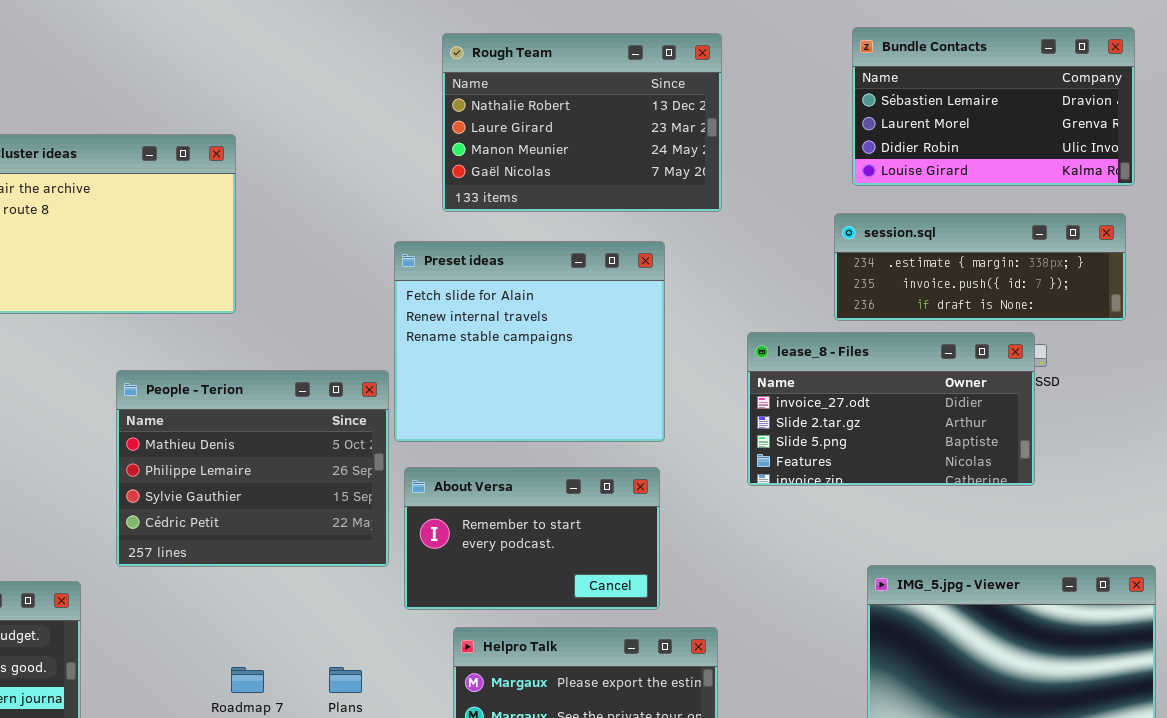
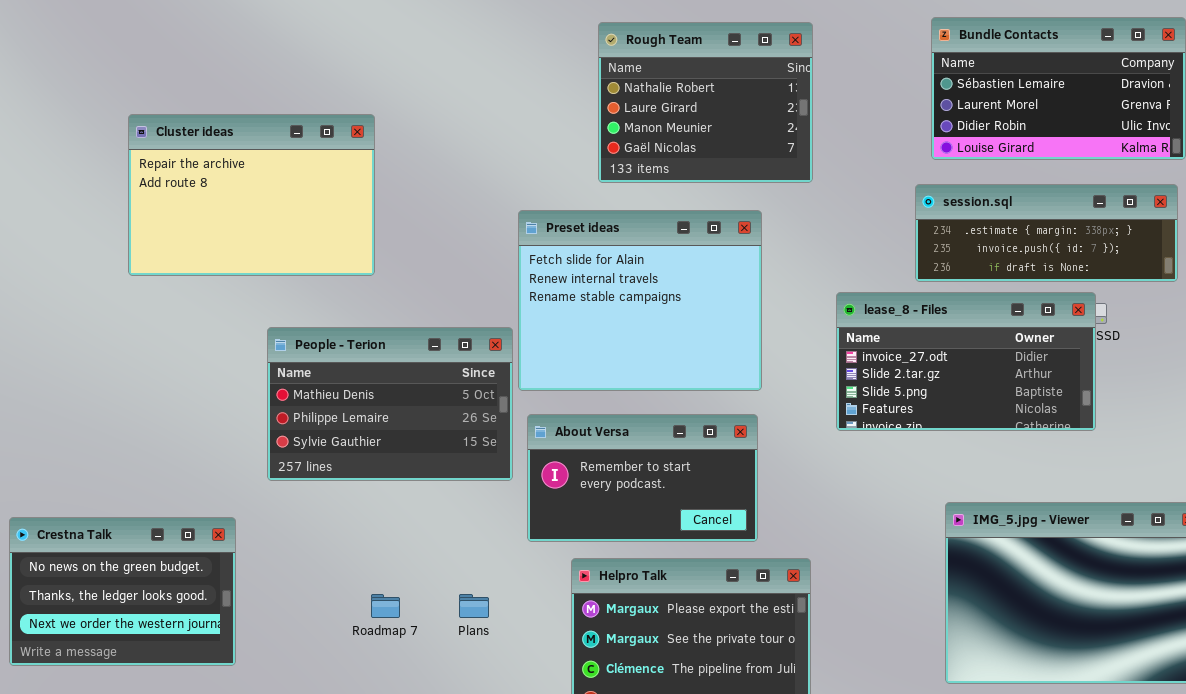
Rough Team: [442,33,722,212] -> [598,22,813,183], resized
People - Terion: [116,370,389,567] -> [267,327,513,481], resized

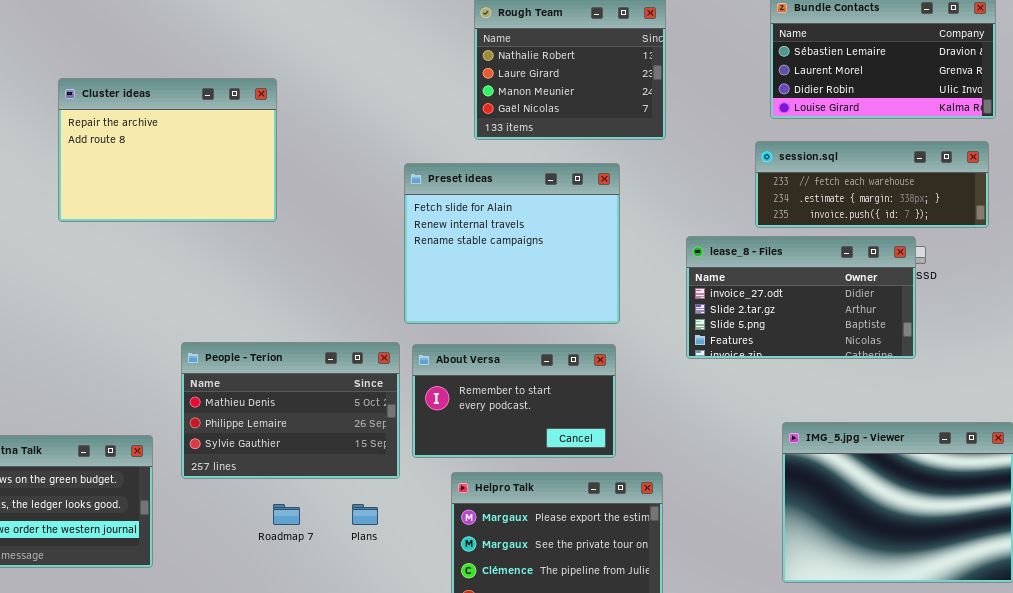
session.sql: [915,184,1178,282] -> [755,141,989,228], scrolled up 1 row
People - Terion: [267,327,513,481] -> [181,342,400,479], moved

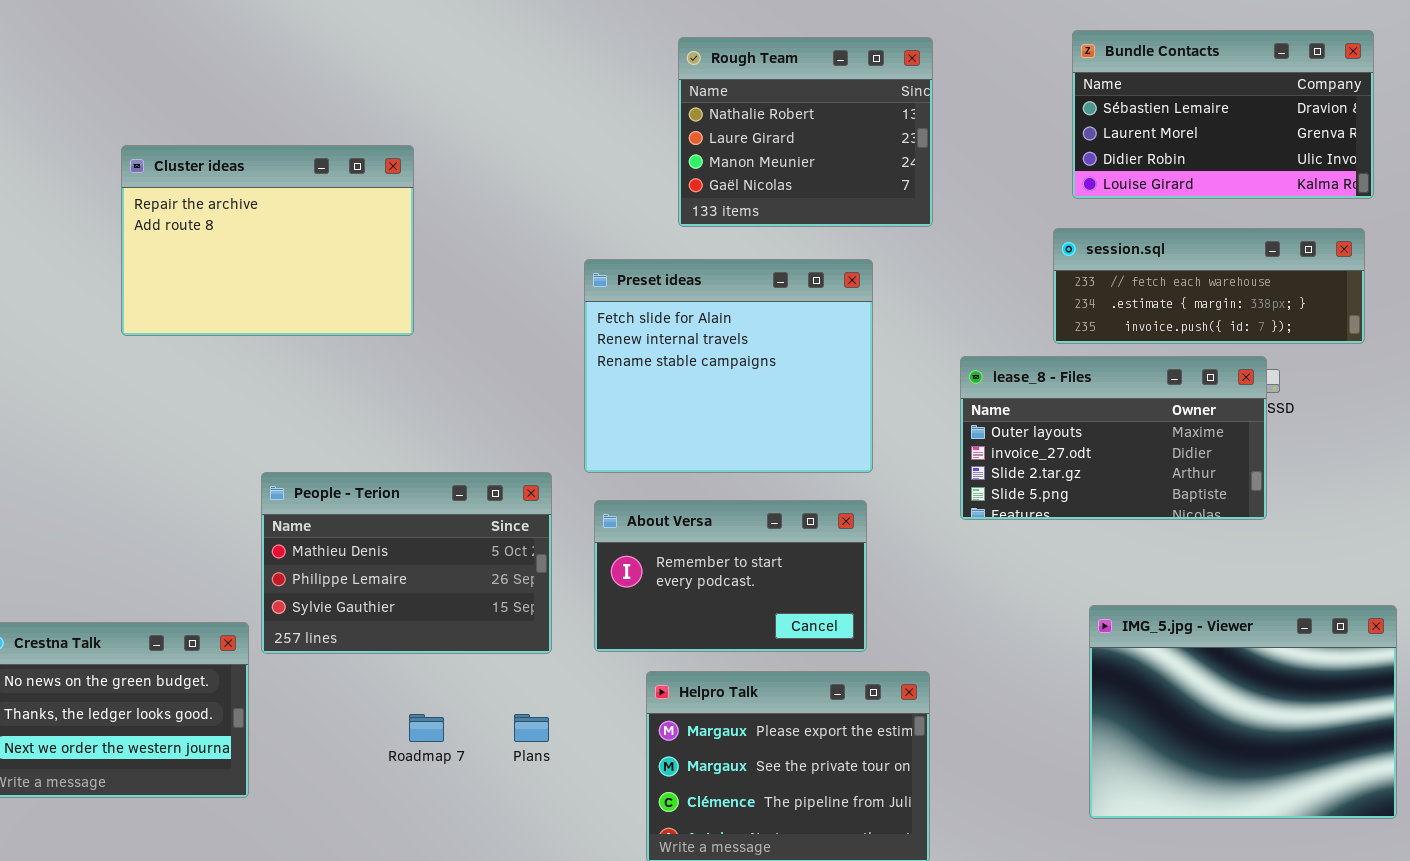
lease_8 - Files: [686,236,916,359] -> [960,356,1267,520], scrolled up 1 row
People - Terion: [181,342,400,479] -> [261,472,552,654], moved

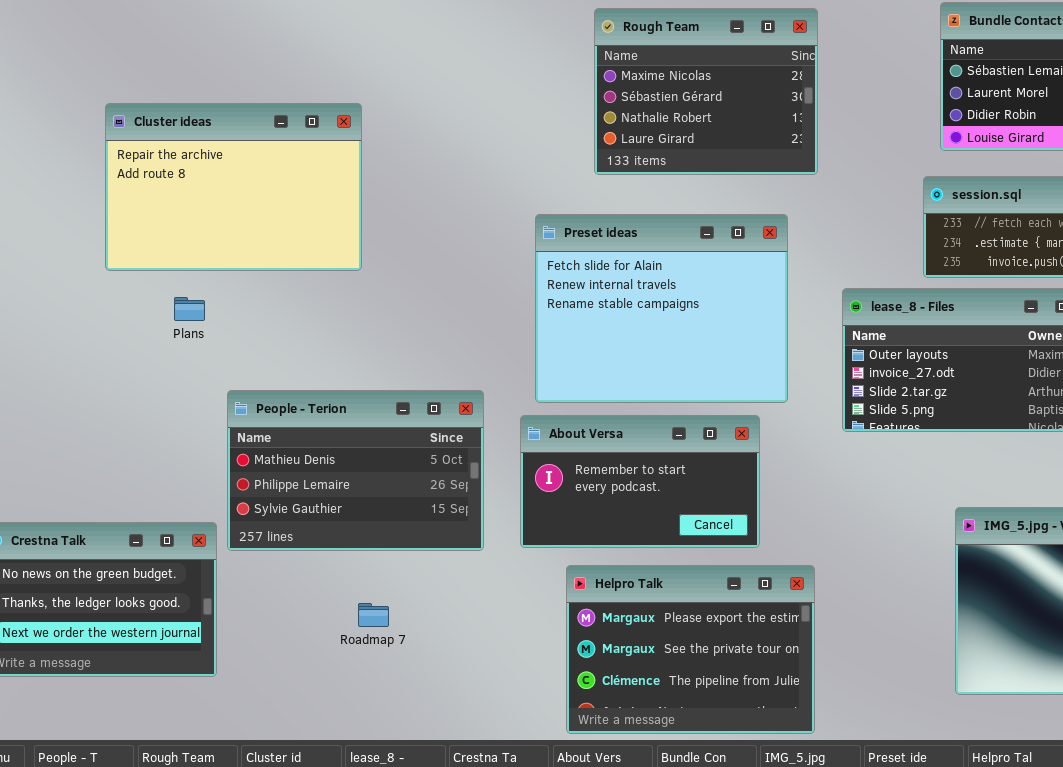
Rough Team: [678,37,933,227] -> [594,8,818,175], scrolled up 2 rows
Preset ideas: [584,259,873,473] -> [535,214,788,403], moved
Plans: [514,714,549,742] -> [174,297,205,321], moved

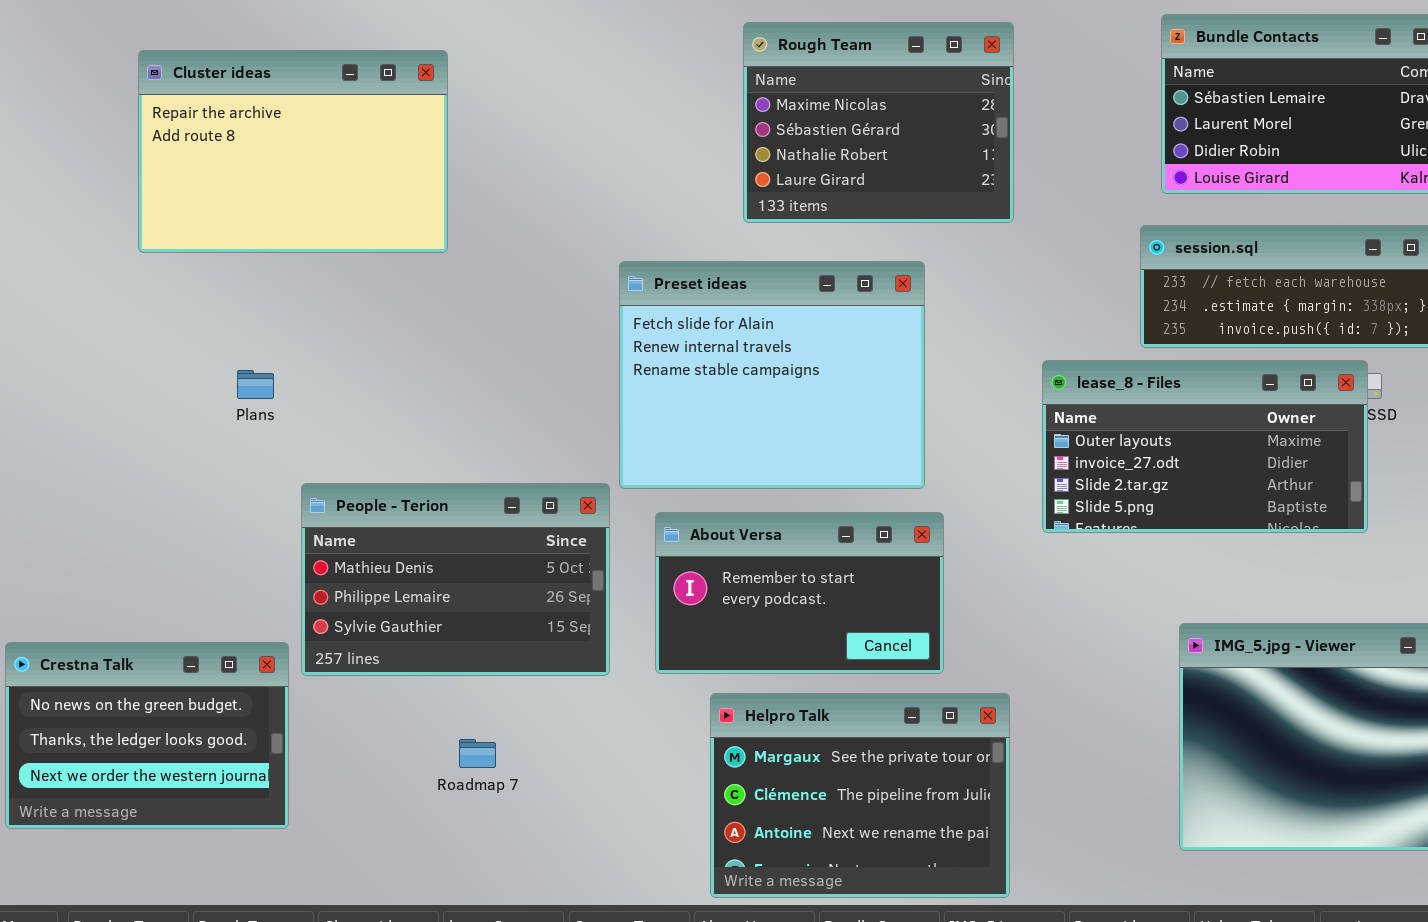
Cluster ideas: [105,103,362,271] -> [138,50,448,253], moved
Preset ideas: [535,214,788,403] -> [619,261,925,489], moved
Helpro Talk: [566,565,815,734] -> [710,693,1010,898], scrolled down 1 row

